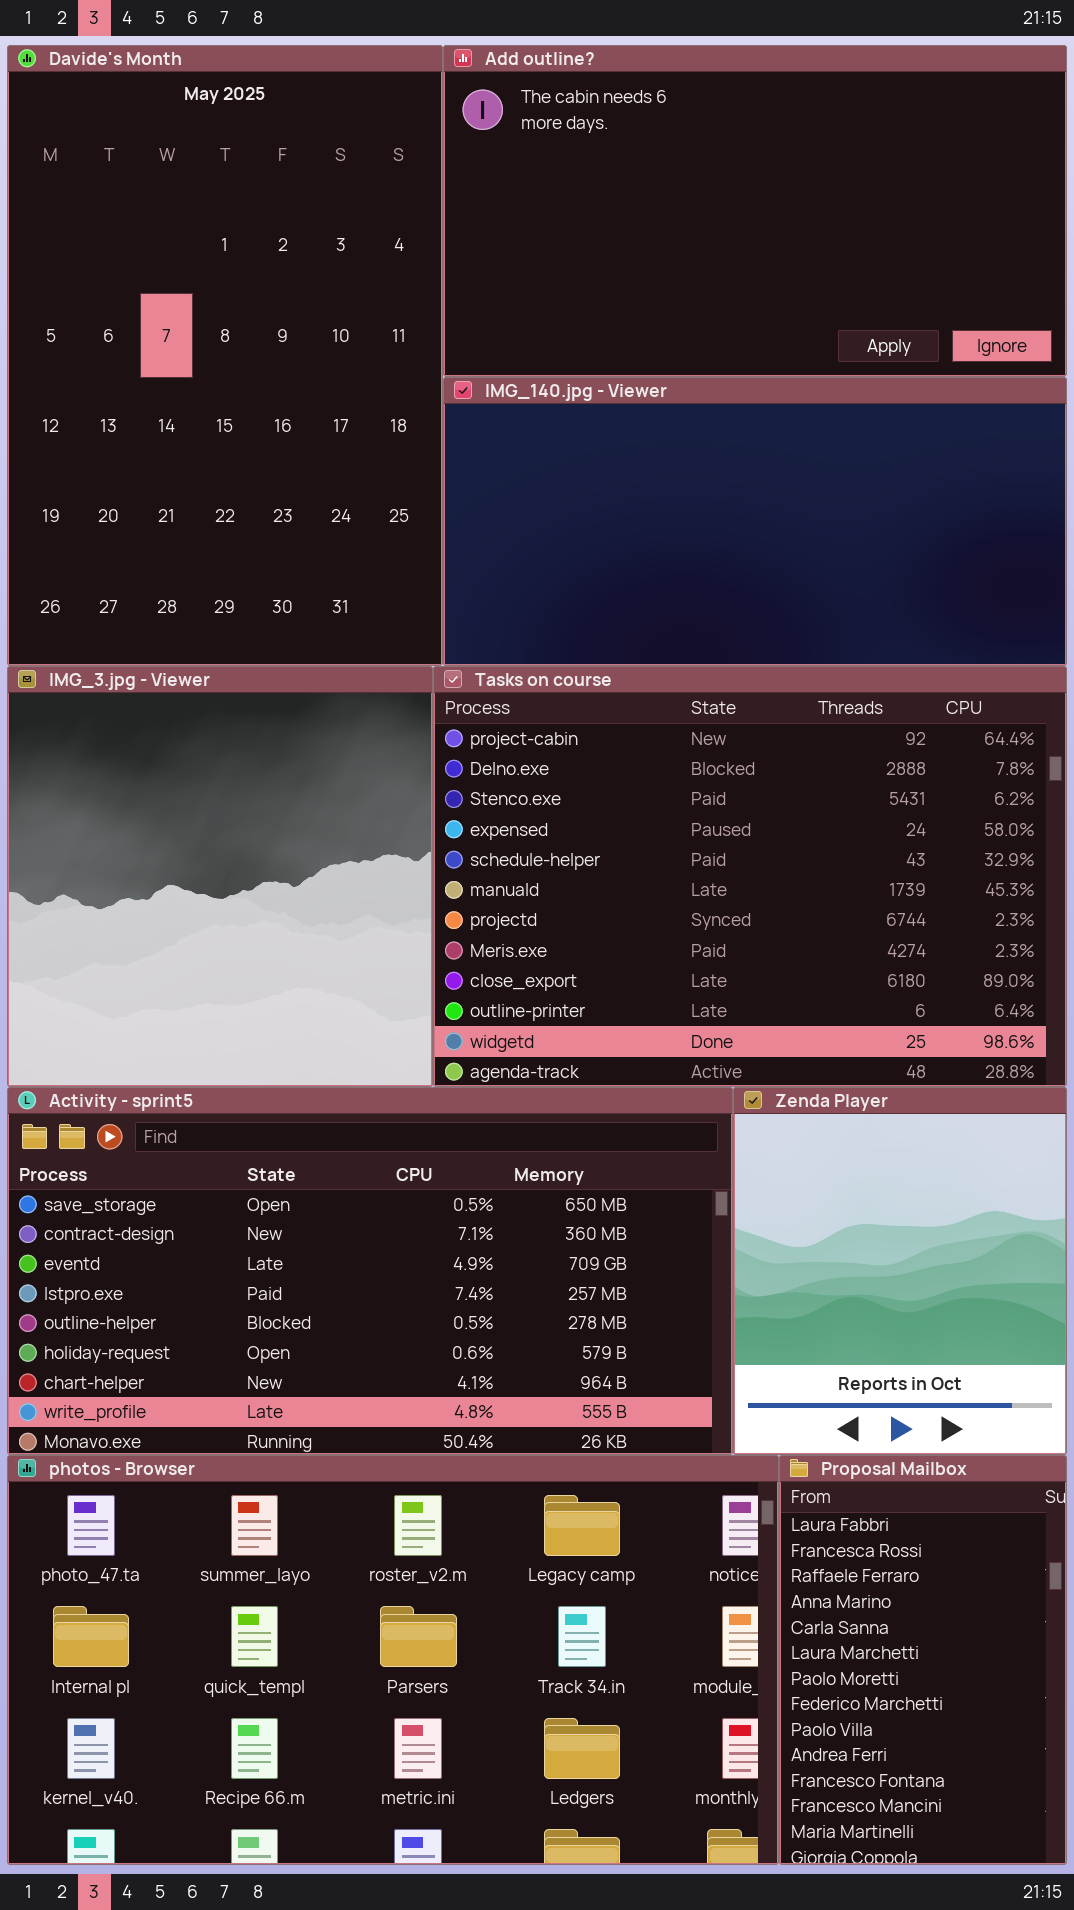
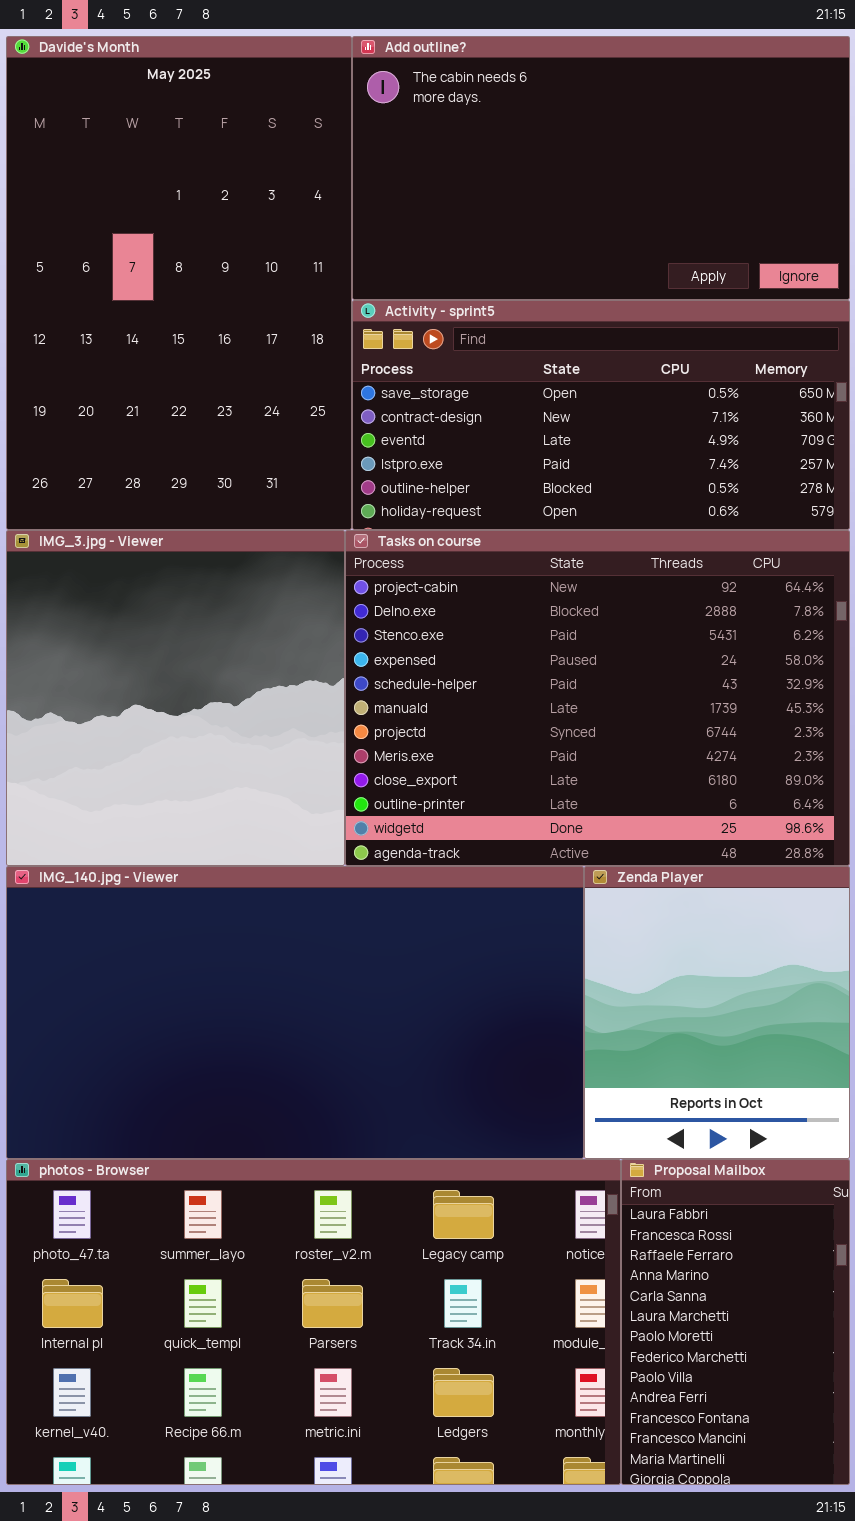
IMG_140.jpg - Viewer: [443,377,1067,666] -> [6,866,584,1159], moved, resized
Activity - sprint5: [7,1087,733,1455] -> [352,300,850,530], moved, resized

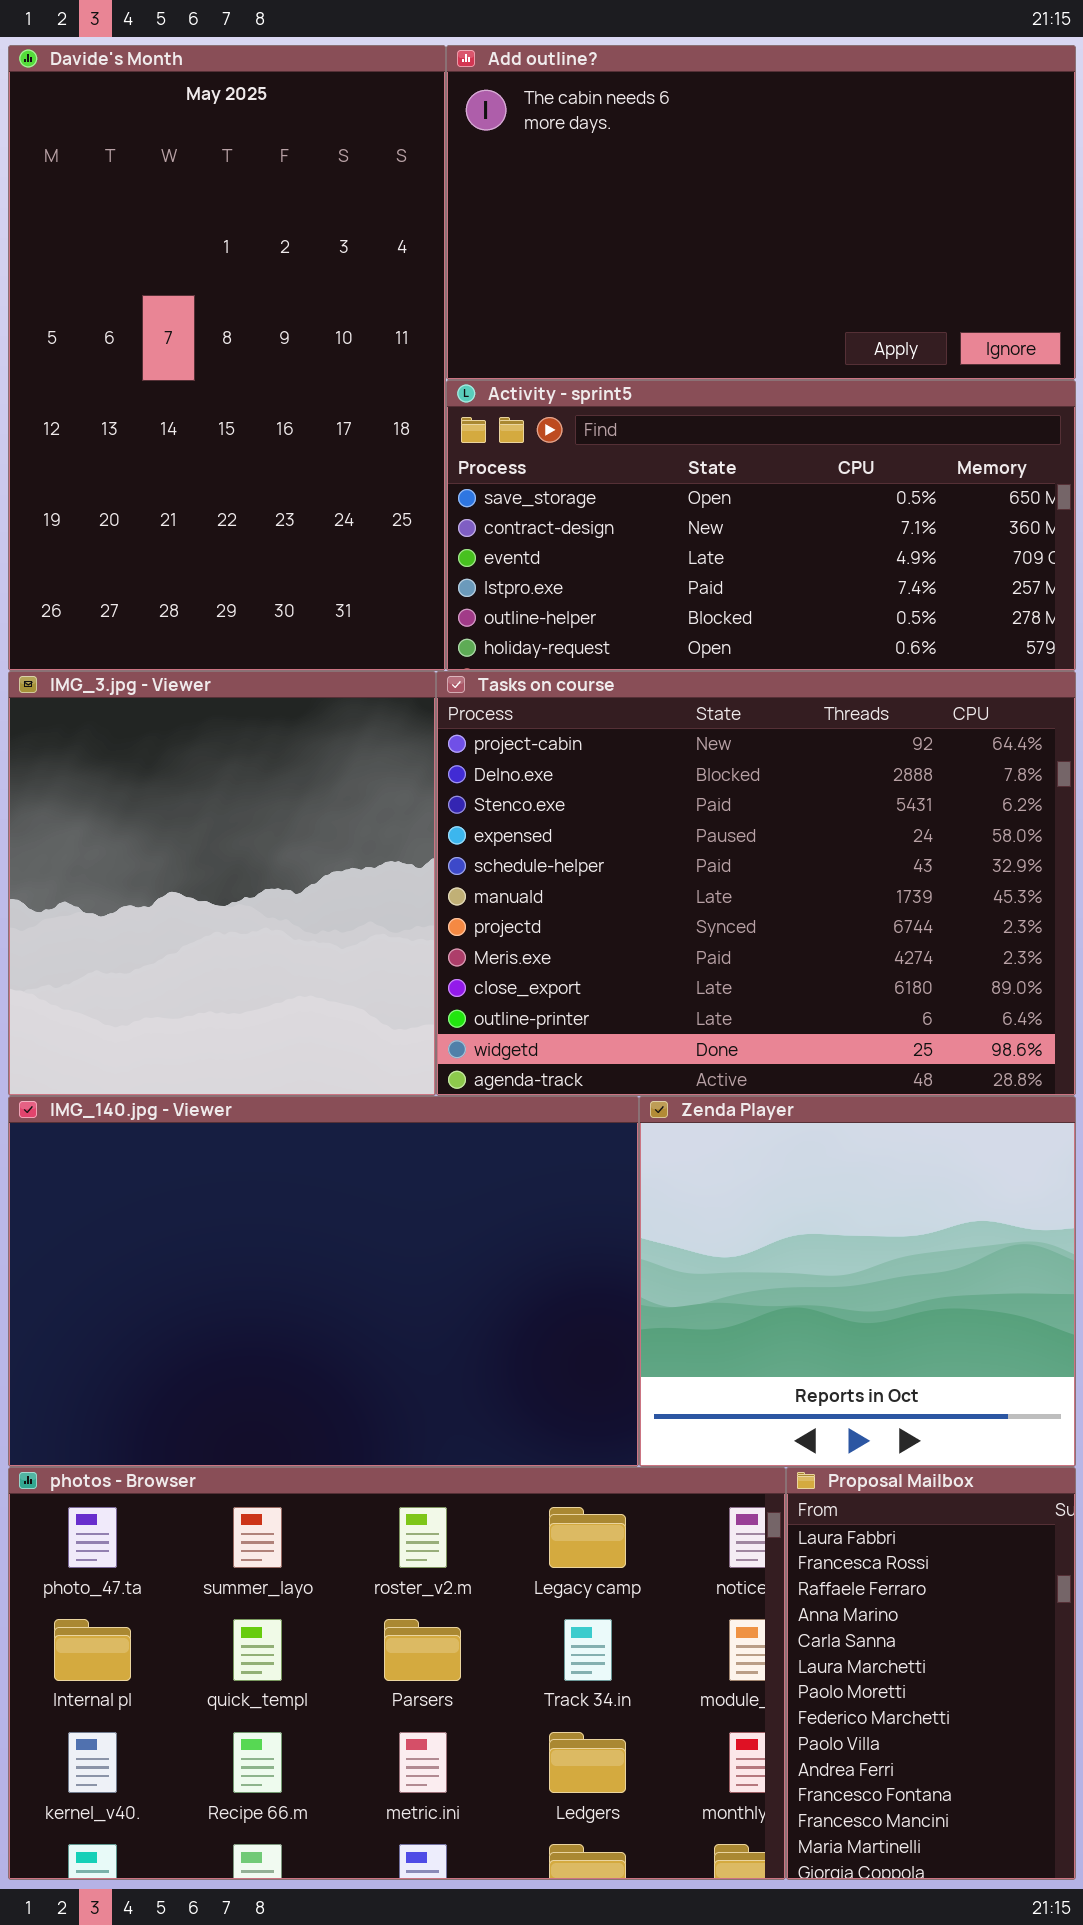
IMG_140.jpg - Viewer: [6,866,584,1159] -> [8,1096,639,1467], resized
Zenda Player: [584,866,850,1159] -> [639,1096,1076,1467], resized

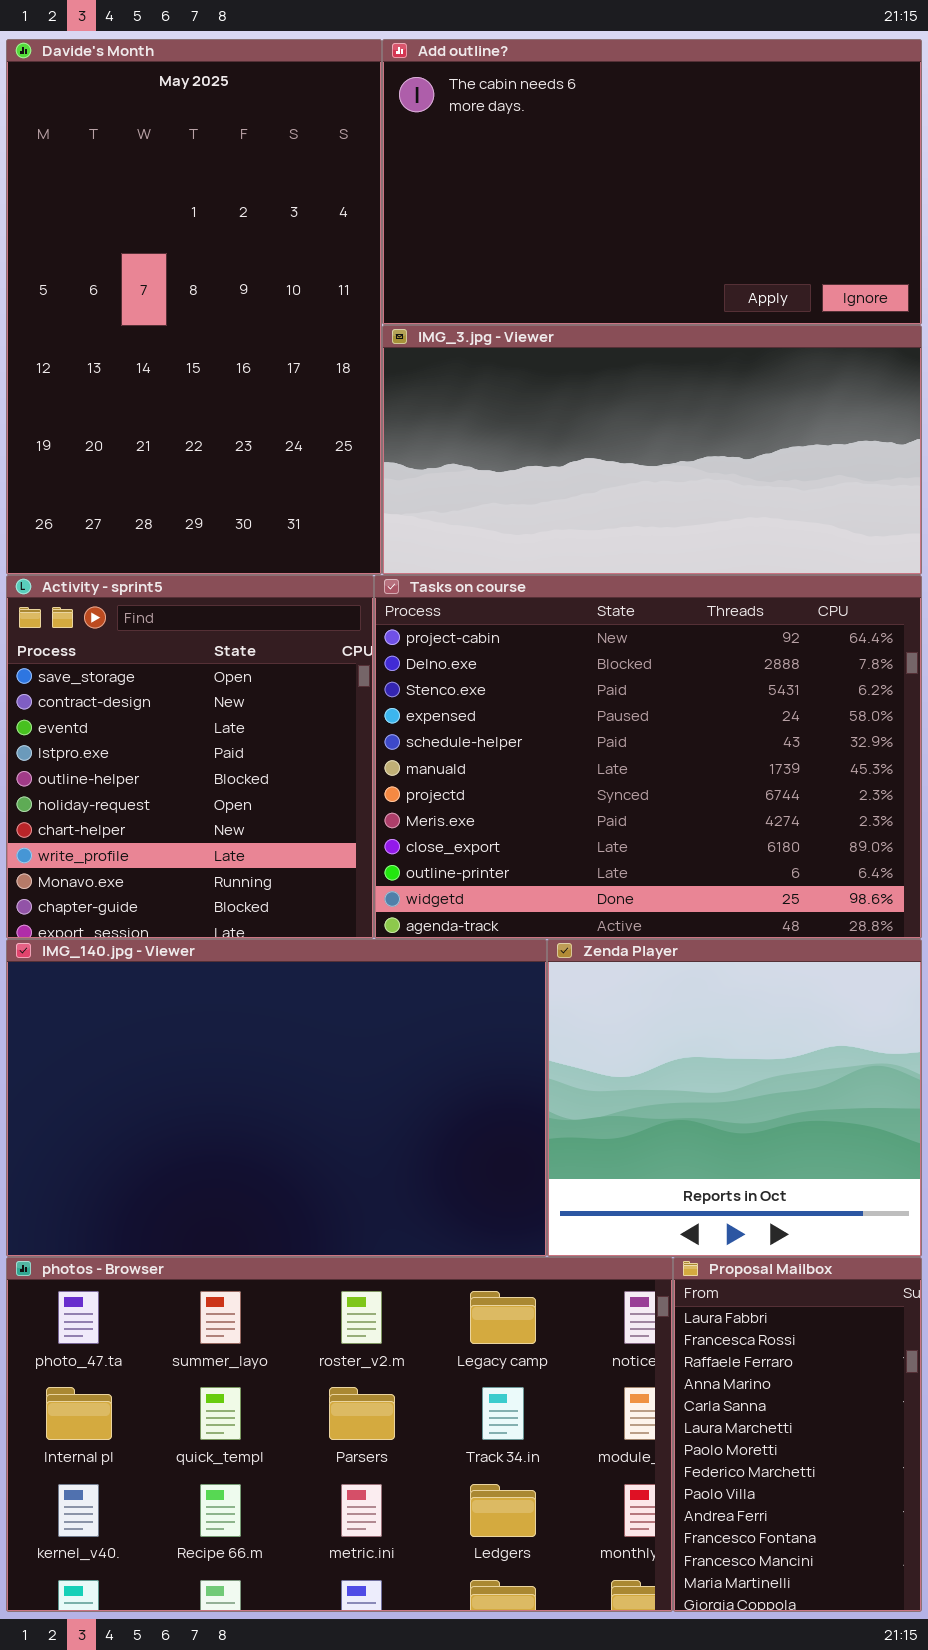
Activity - sprint5: [446,380,1076,671] -> [6,575,374,939], moved, resized
IMG_3.jpg - Viewer: [8,671,436,1096] -> [382,325,922,575], moved, resized

